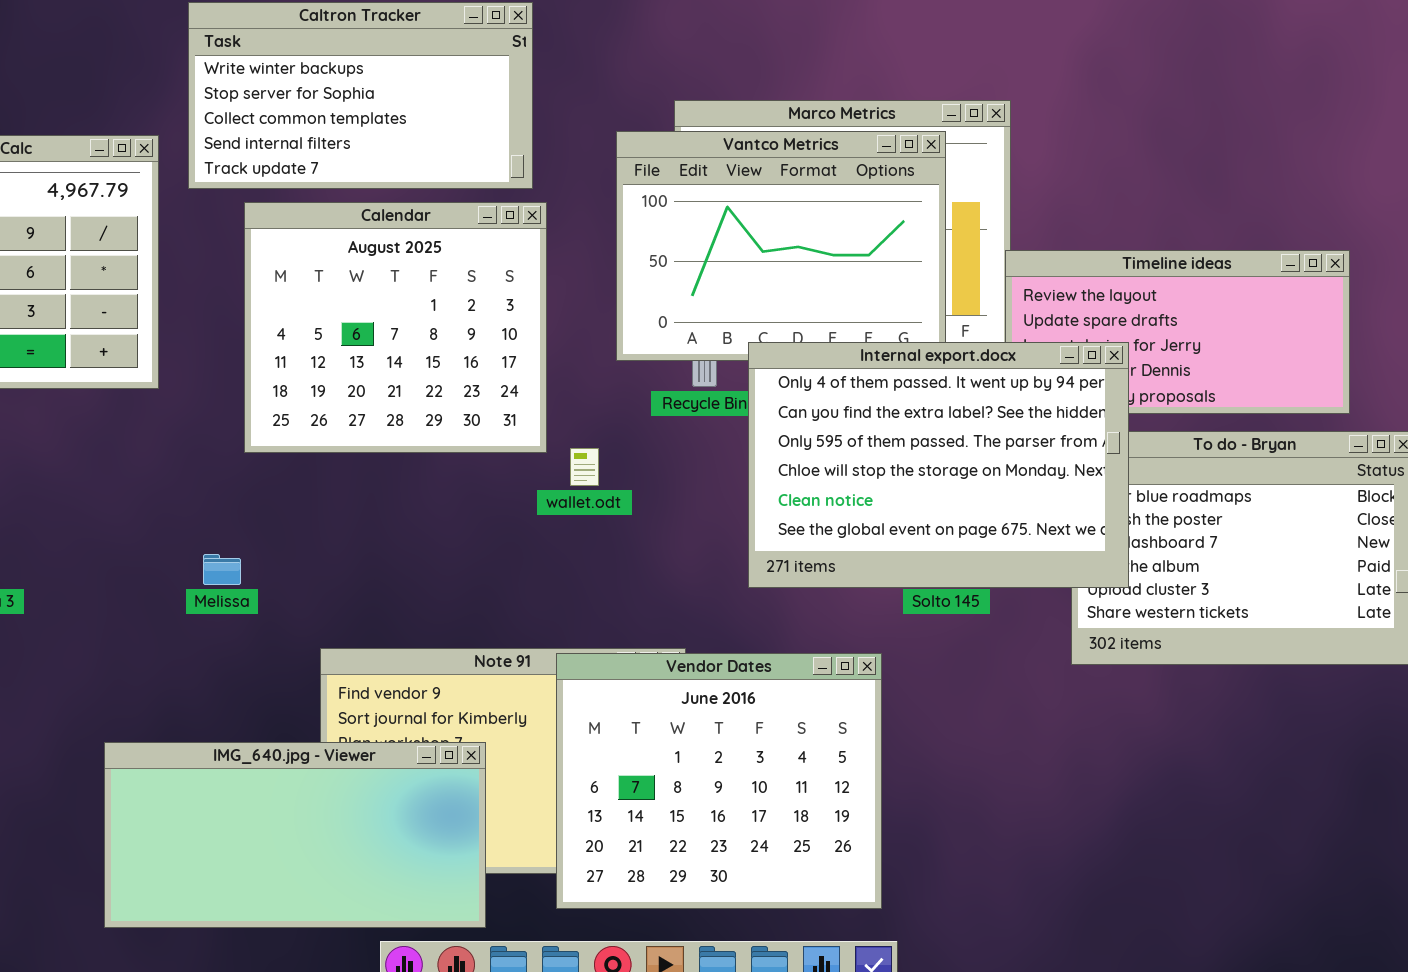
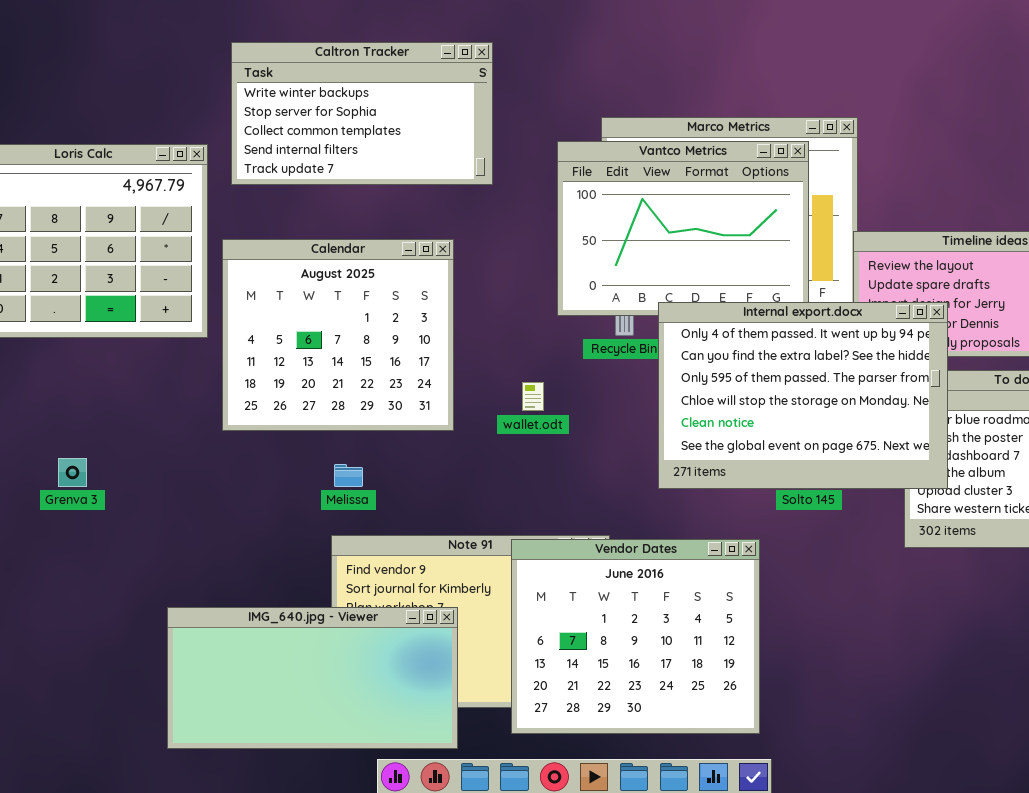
Calendar: [244,202,547,453] -> [222,239,454,431], moved
Melissa: [203,554,241,585] -> [334,464,363,487], moved

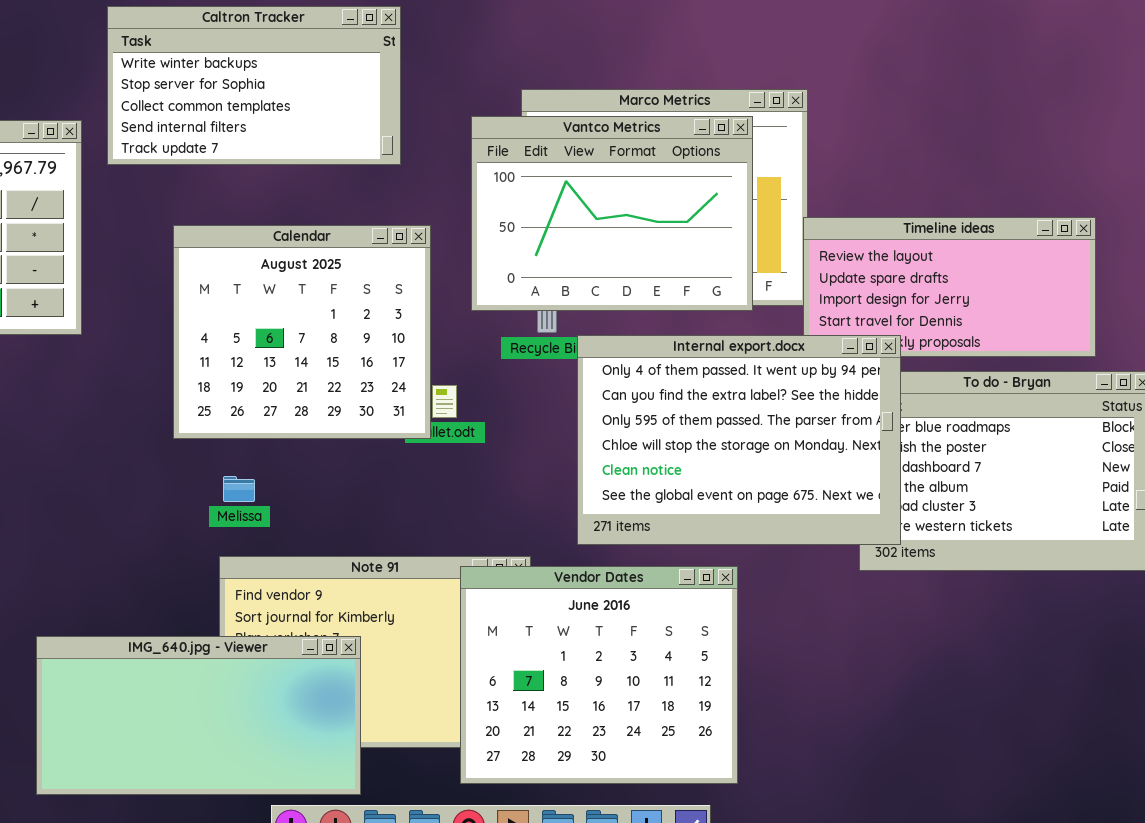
Calendar: [222,239,454,431] -> [173,225,431,439], moved
Internal export.docx: [658,302,948,489] -> [577,335,901,545], moved
Vendor Dates: [511,539,760,734] -> [460,566,738,784], moved

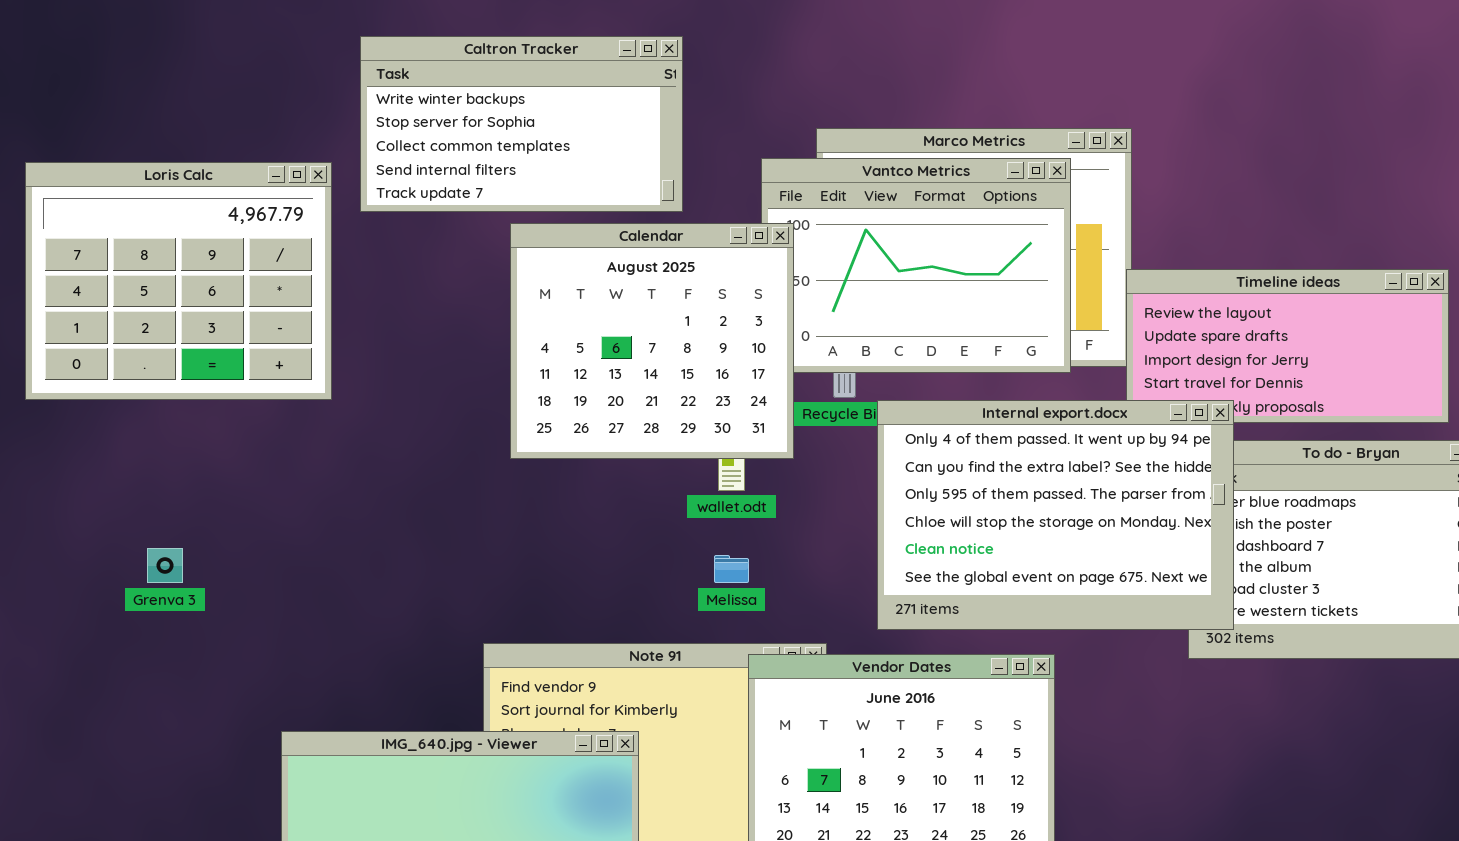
Calendar: [173,225,431,439] -> [510,223,794,459], moved
Melissa: [223,476,255,502] -> [714,555,749,583], moved

